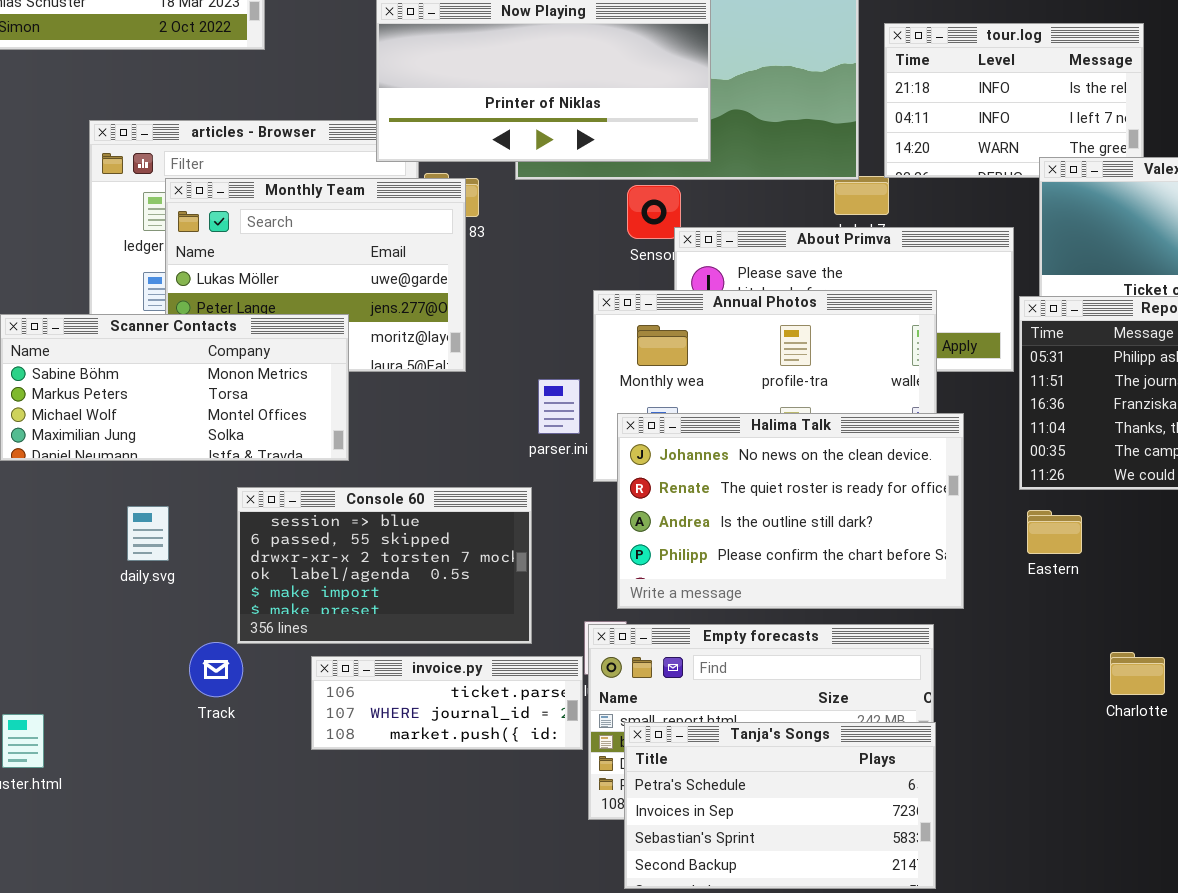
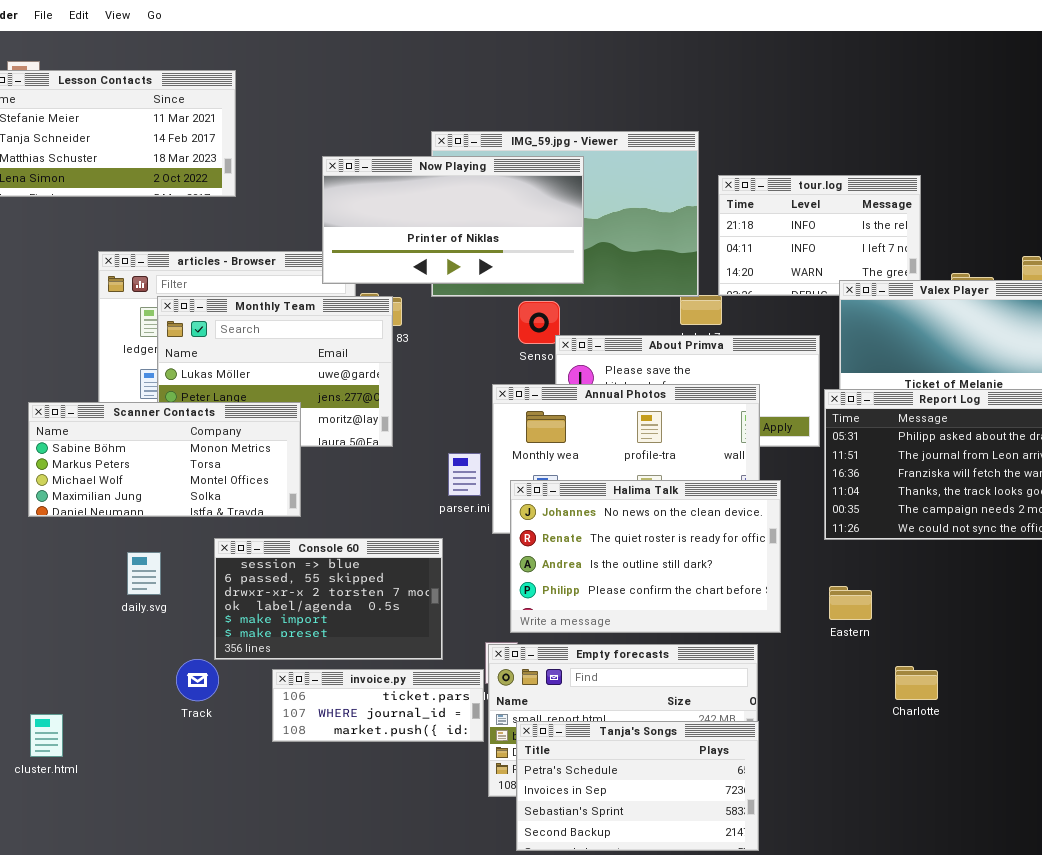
Eastern: [1027,510,1082,554] -> [829,586,872,620], moved

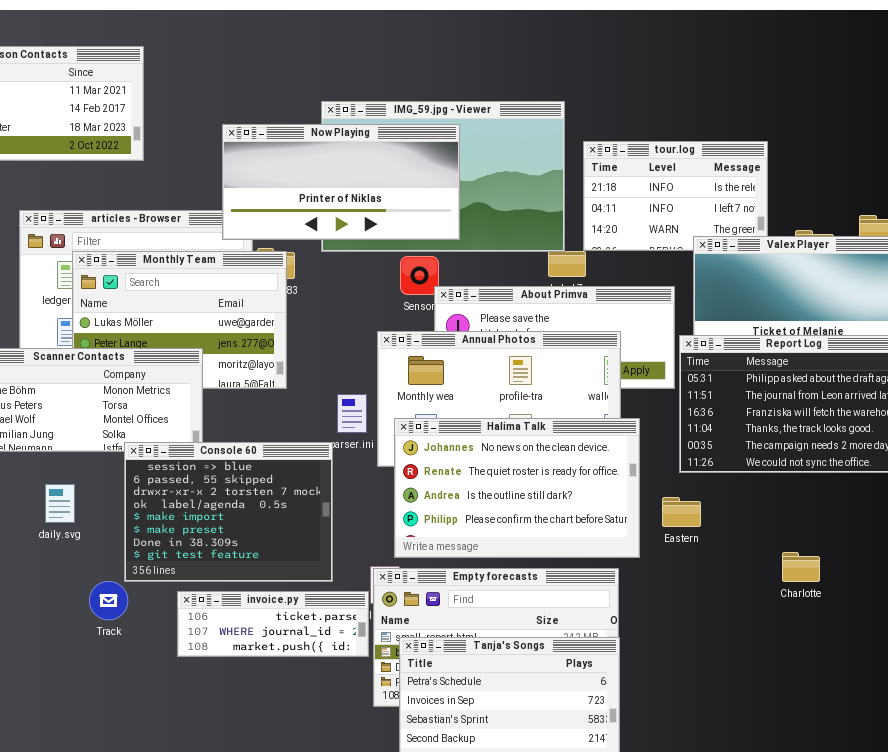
Console 60: [214,538,443,660] -> [124,442,333,582], resized
Eastern: [829,586,872,620] -> [662,497,701,527], moved
Charlotte: [895,666,938,700] -> [782,552,820,582], moved

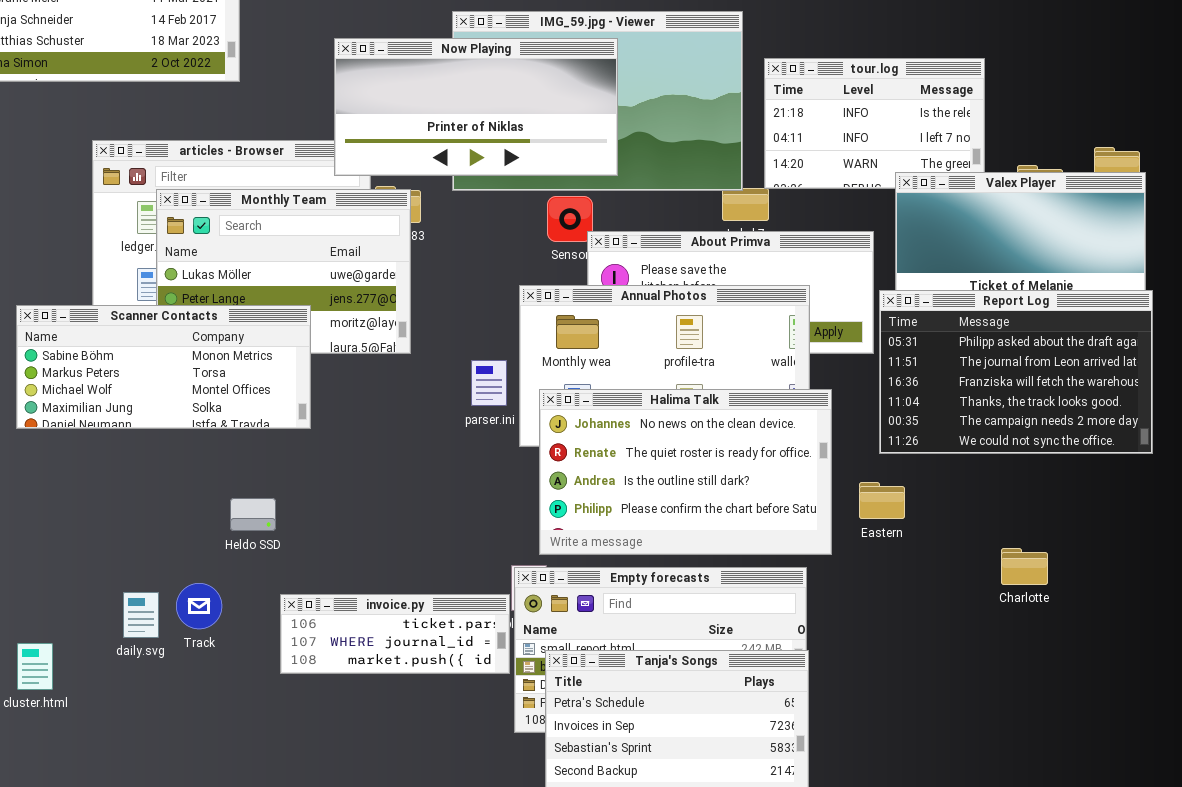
Console 60: [124,442,333,582] -> none, closed
daily.svg: [45,484,75,523] -> [123,592,159,638], moved

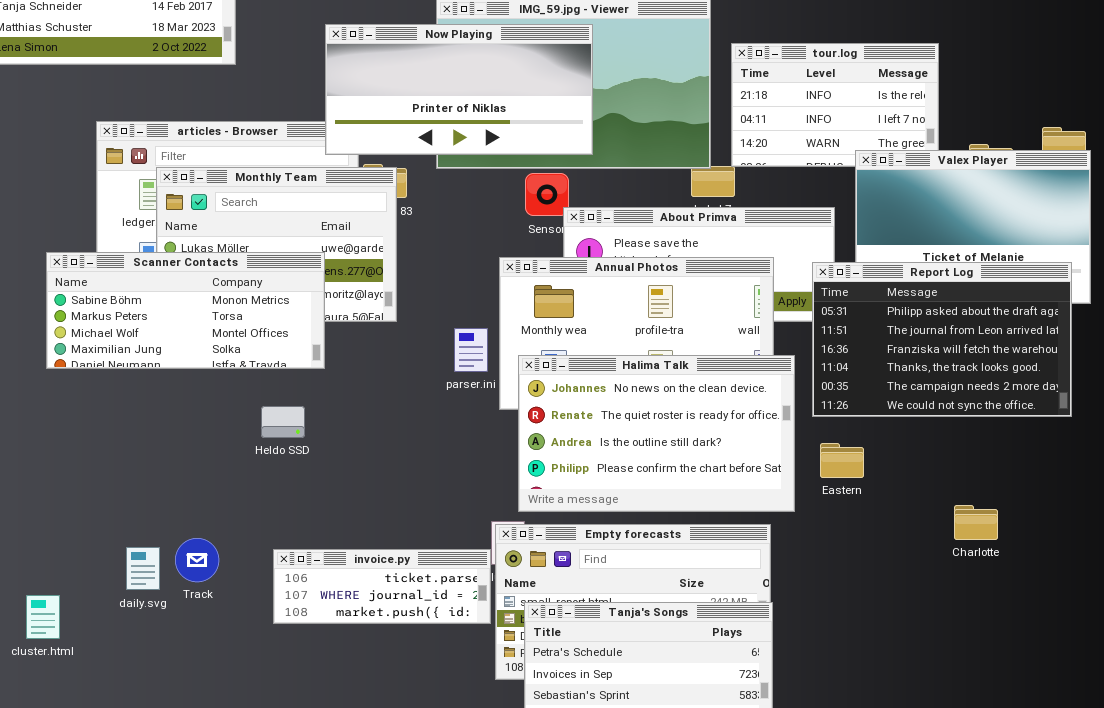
Report Log: [879,290,1153,454] -> [812,262,1072,417], moved
Scanner Contacts: [16,305,311,429] -> [46,252,325,369], moved
Heldo SSD: [230,498,276,531] -> [261,406,305,438], moved

